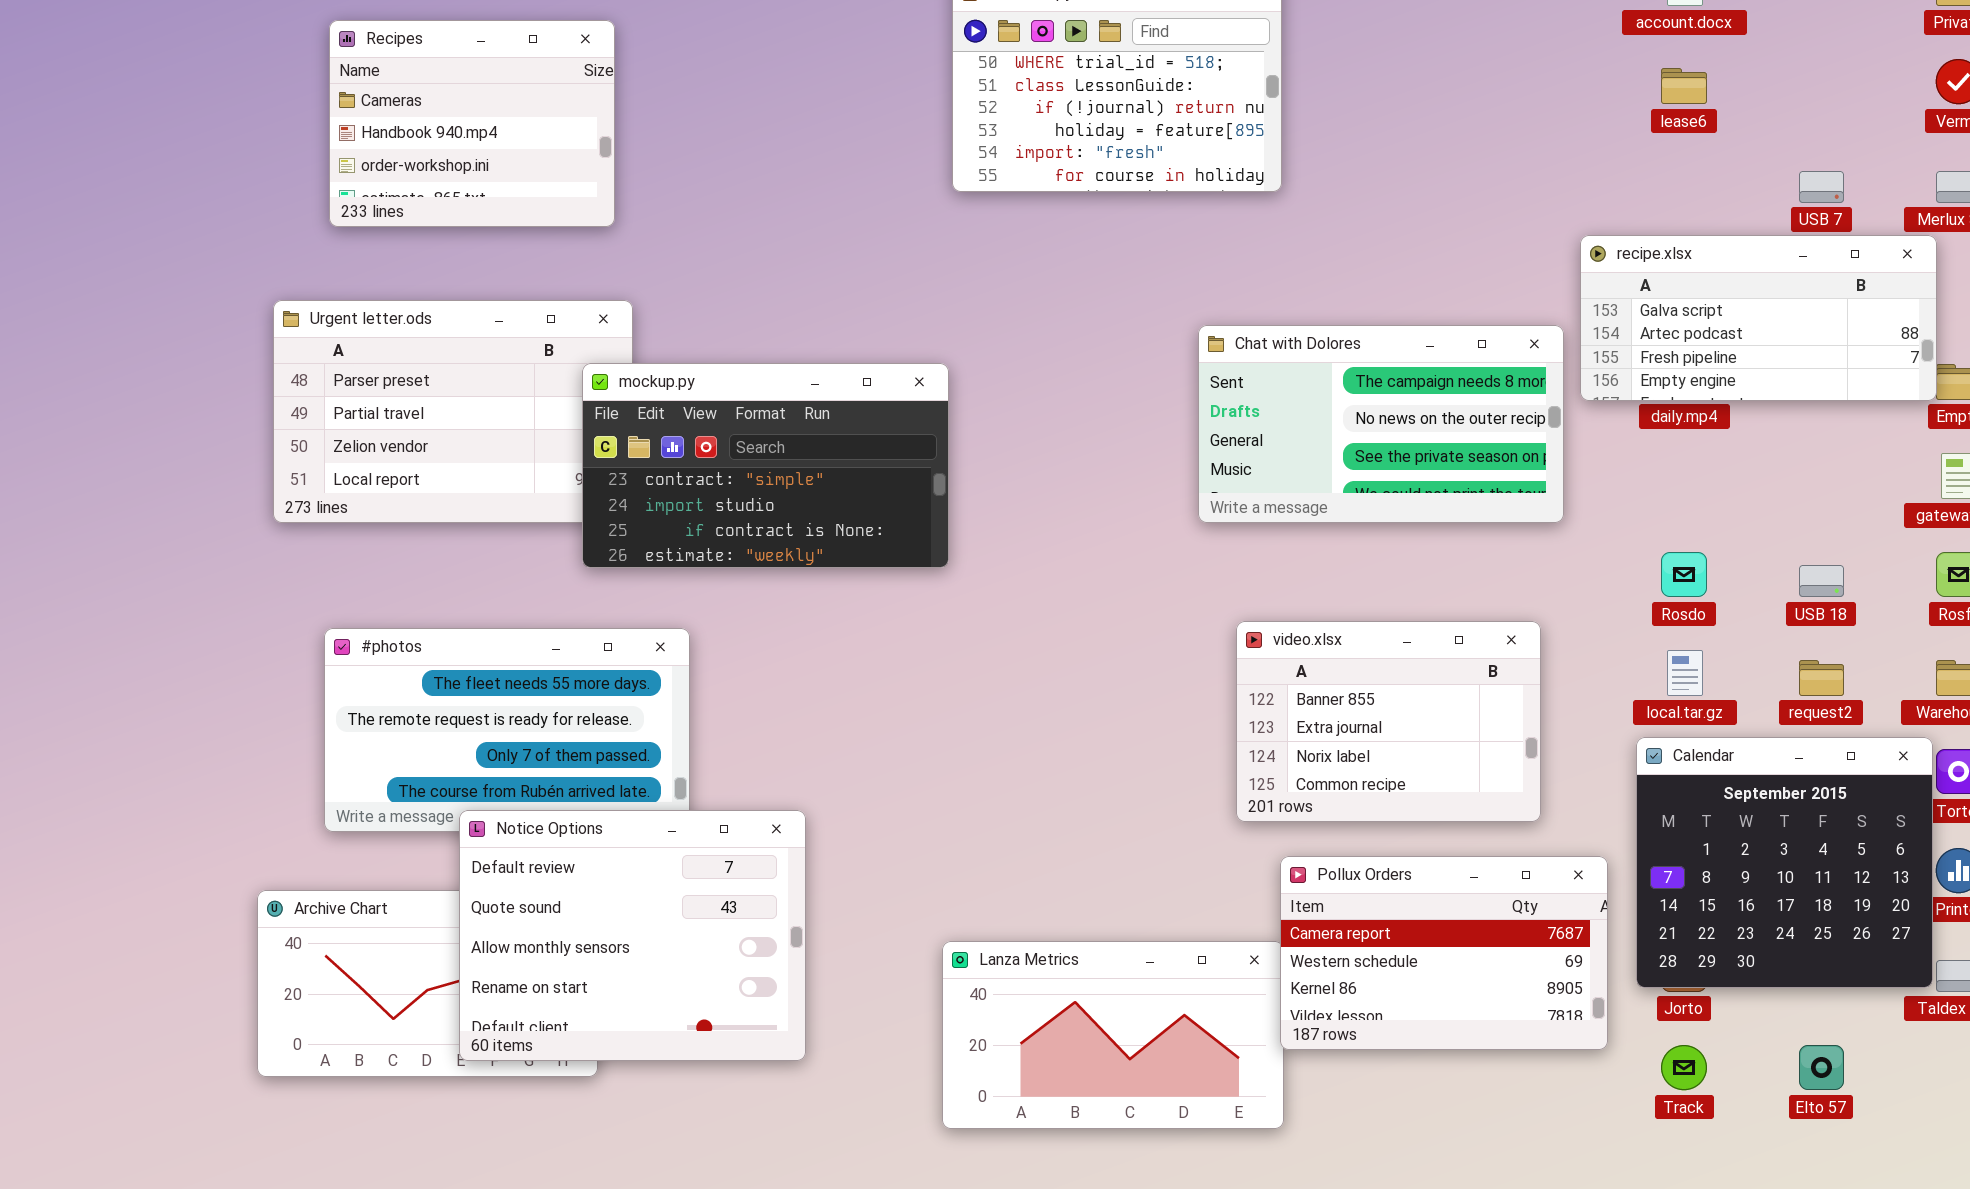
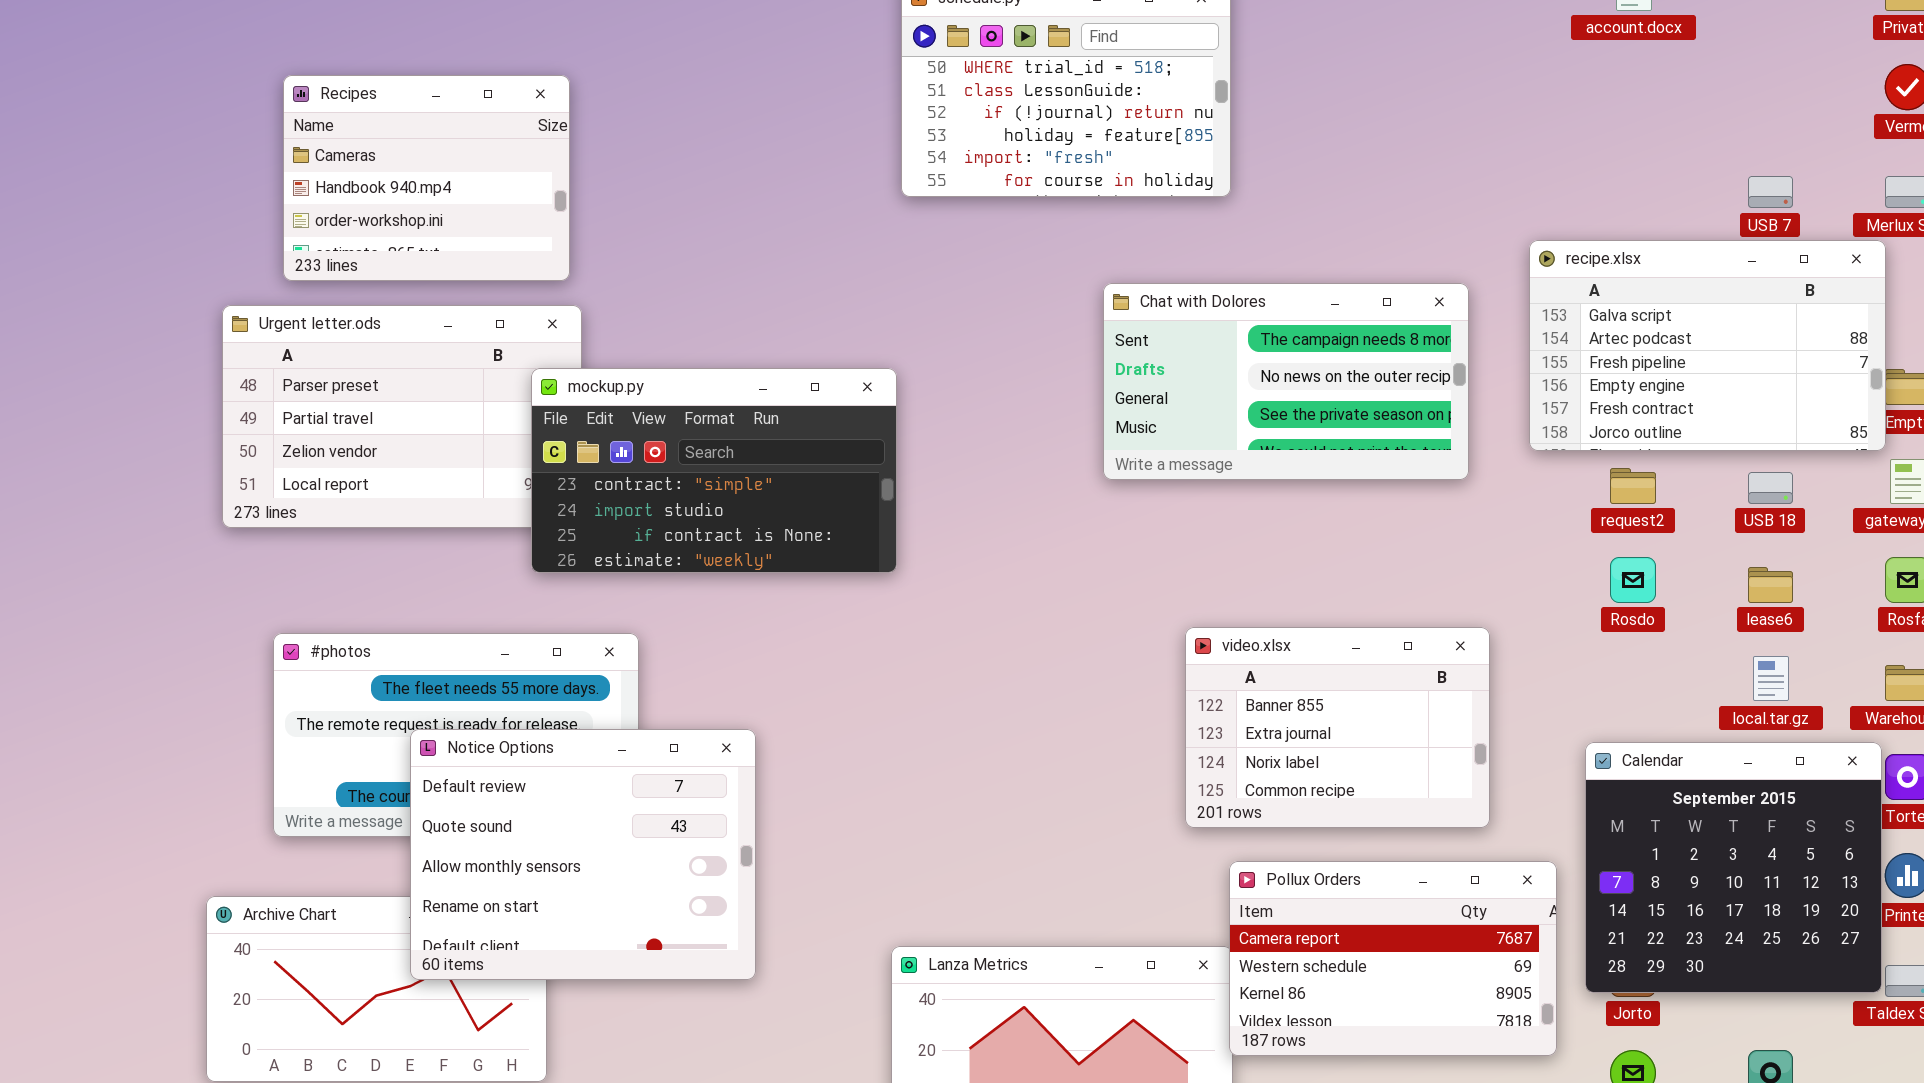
Recipes: [329,20,615,227] -> [283,75,570,281], moved
lease6: [1661,68,1707,104] -> [1748,567,1793,603], moved
recipe.xlsx: [1580,235,1937,401] -> [1529,240,1886,451], resized
Chat with Dolores: [1198,325,1564,523] -> [1103,283,1469,480], moved
USB 18: [1799,565,1844,597] -> [1748,472,1793,504], moved
local.tar.gz: [1667,650,1703,696] -> [1753,656,1789,701], moved
request2: [1799,660,1844,696] -> [1610,468,1656,504], moved
Notice Options: [459,810,806,1061] -> [410,729,756,980], moved

